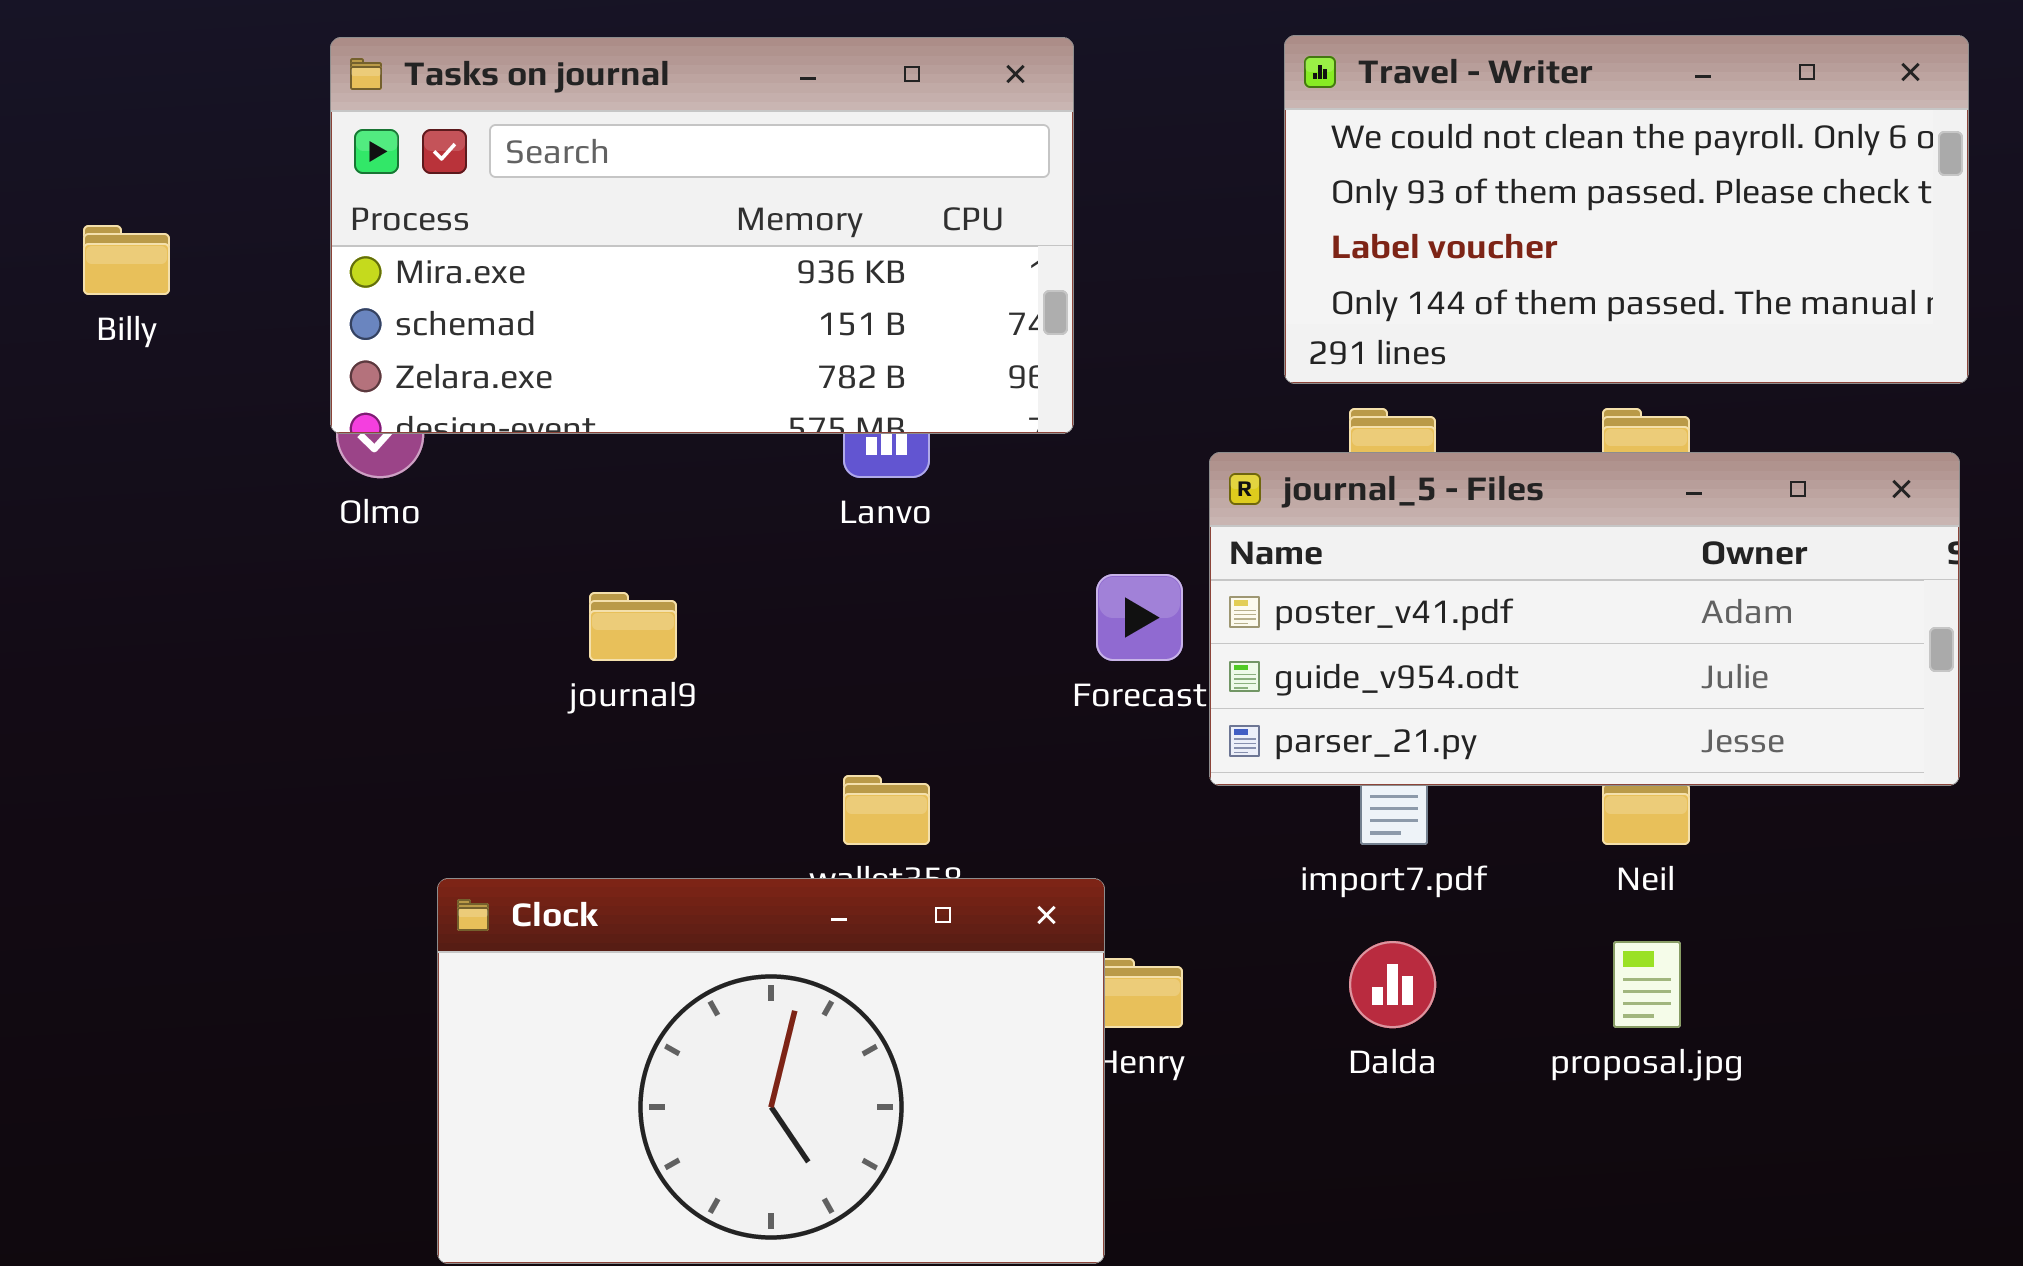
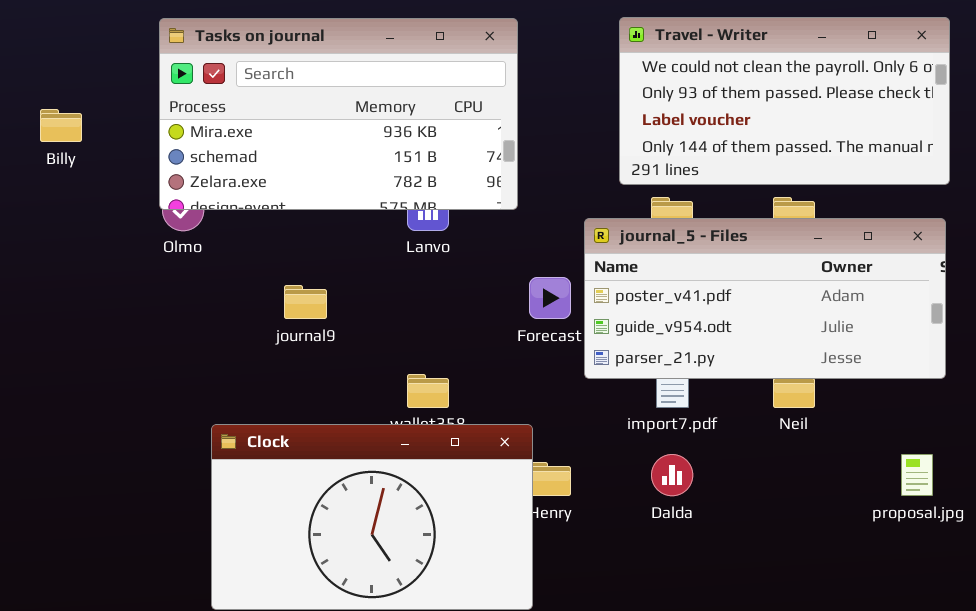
proposal.jpg: [1613,941,1681,1028] -> [901,454,933,496], moved

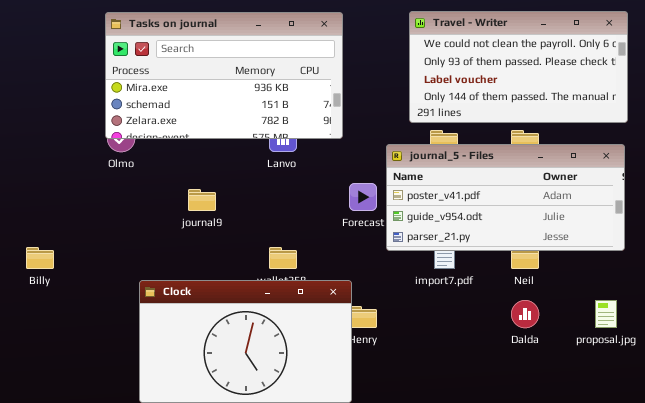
Billy: [40,109,82,142] -> [26,247,54,269], moved
Dalda: [651,454,693,496] -> [511,300,539,328], moved

